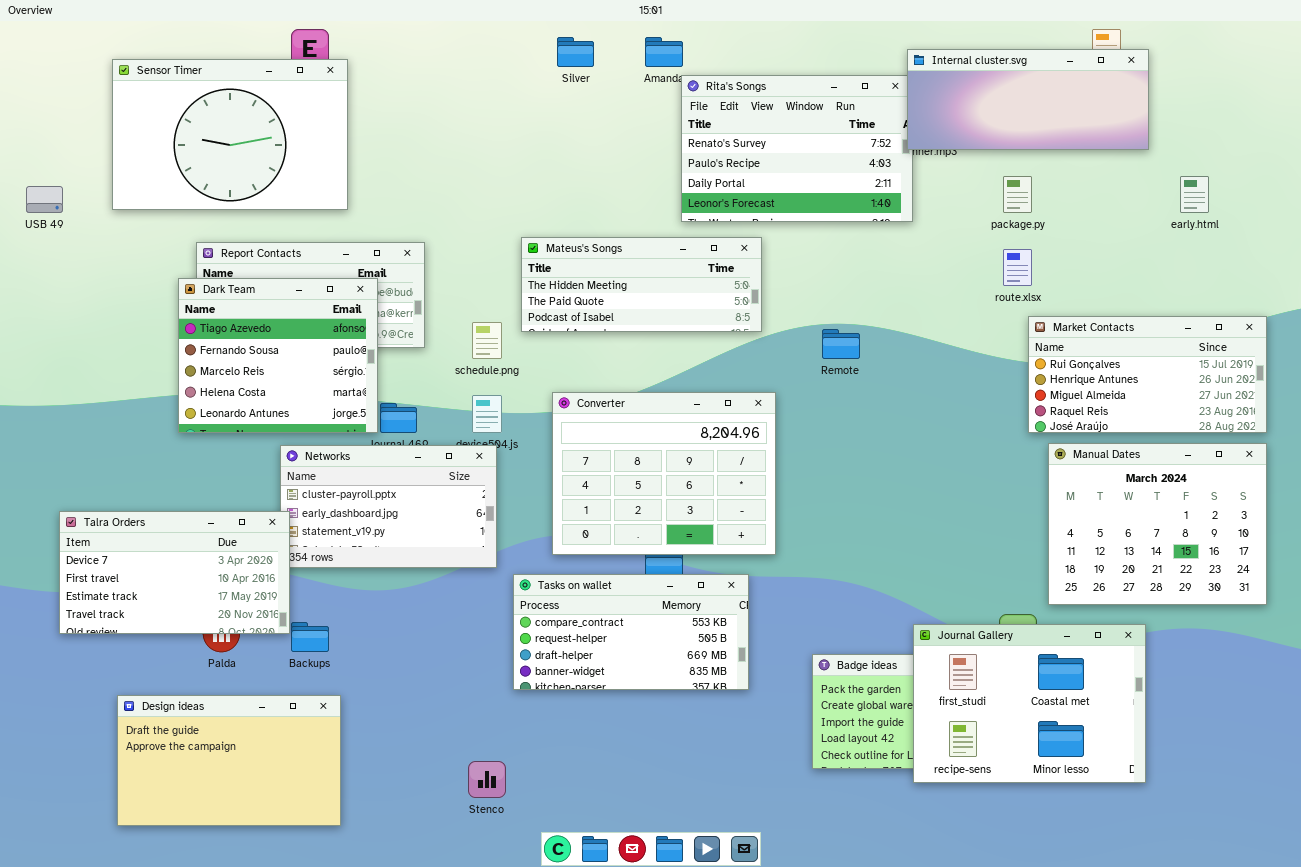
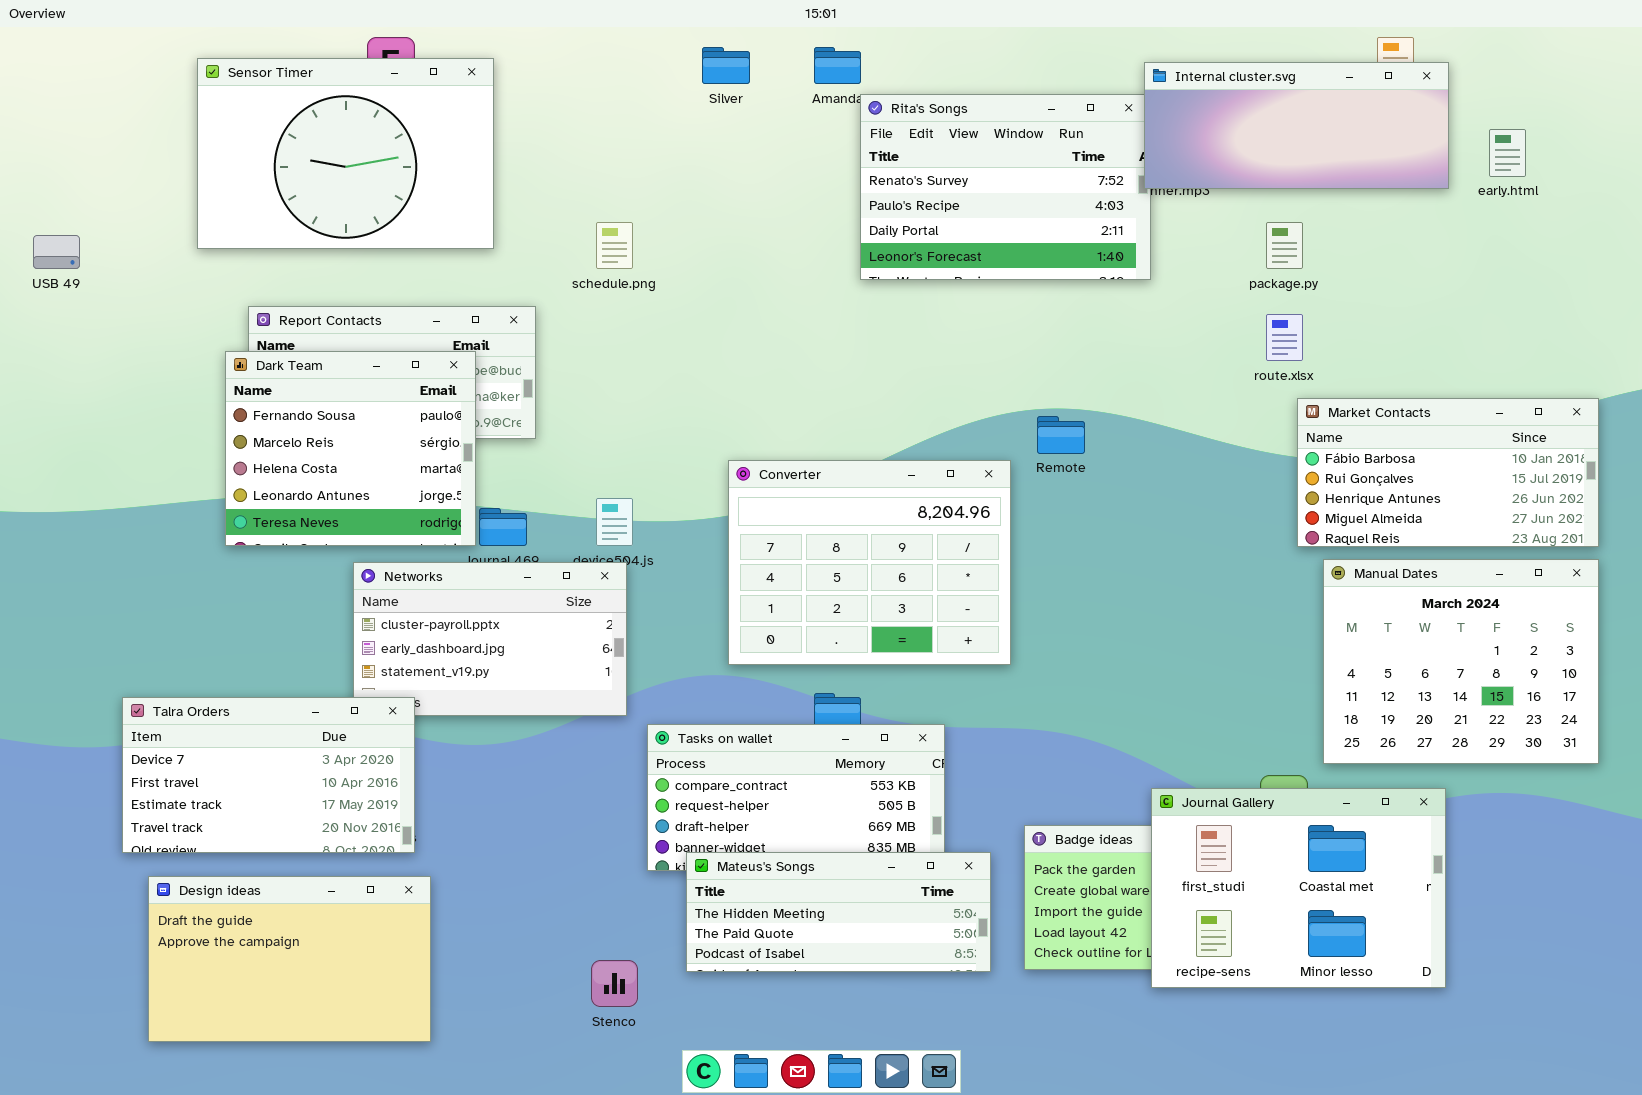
Sensor Timer: [112,59,348,210] -> [197,58,494,249], moved
early.html: [1180,176,1209,213] -> [1489,129,1526,177], moved
Mateus's Songs: [521,237,762,332] -> [686,852,991,972], moved
Dark Team: [178,278,378,433] -> [225,351,476,546], scrolled down 1 row
Market Contacts: [1028,316,1267,433] -> [1297,398,1599,547], scrolled up 1 row
schedule.png: [472,322,502,359] -> [596,222,633,269], moved
Converter: [552,392,776,555] -> [728,460,1011,665], moved
Talra Orders: [59,511,290,634] -> [122,697,415,853], moved

